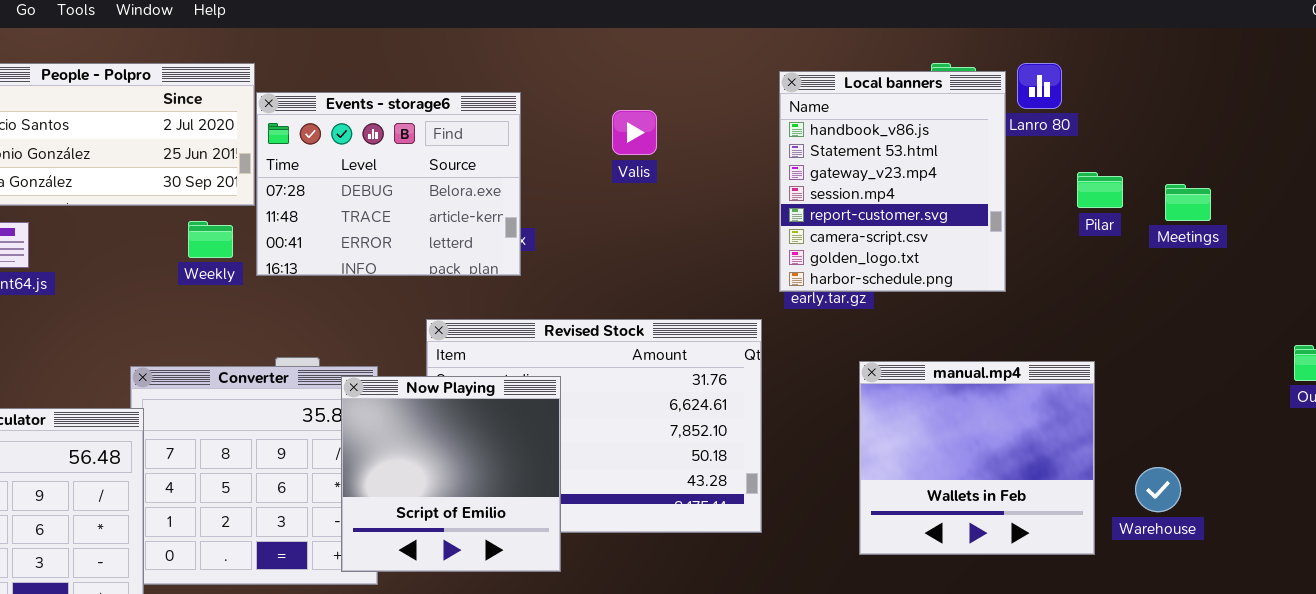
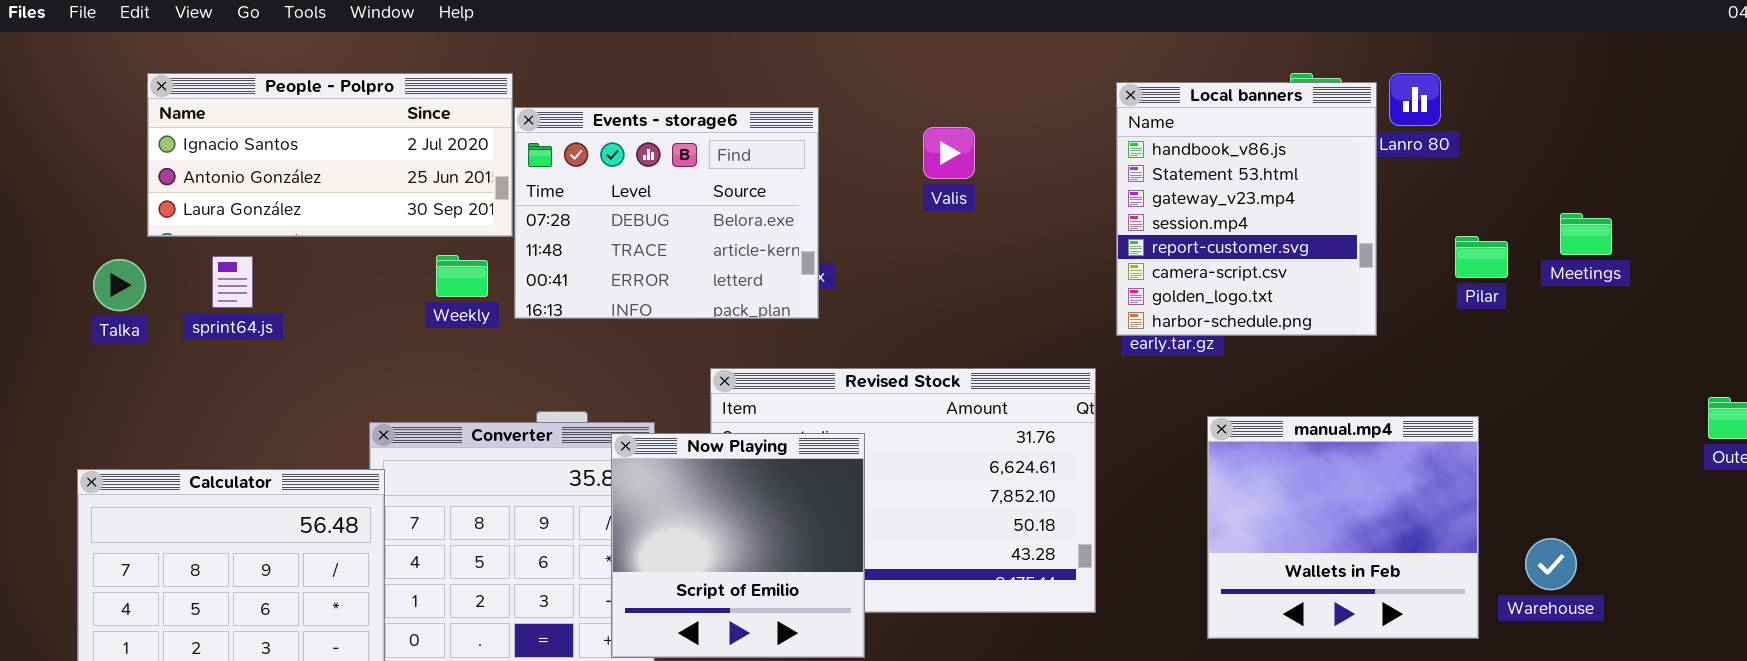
Pilar: [1077,172,1123,208] -> [1455,236,1508,278], moved

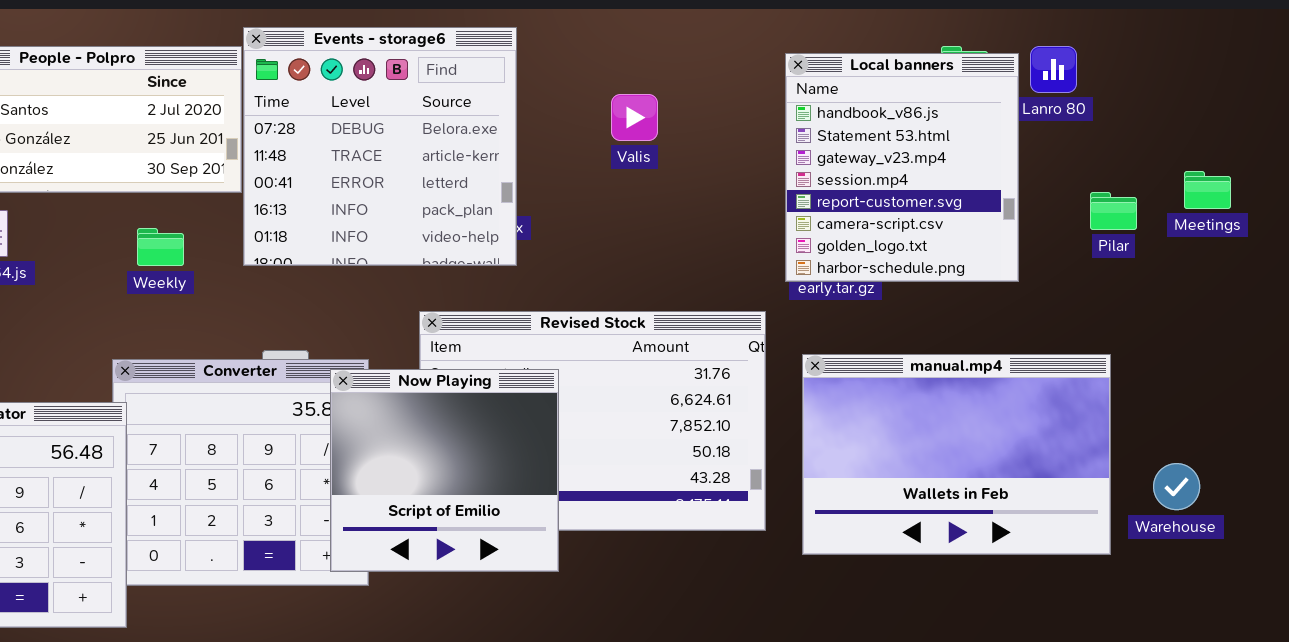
Events - storage6: [514,107,819,319] -> [243,27,517,266], resized
Weekly: [436,255,488,297] -> [137,228,184,266], moved
manual.mp4: [1207,416,1479,639] -> [802,354,1111,555], resized

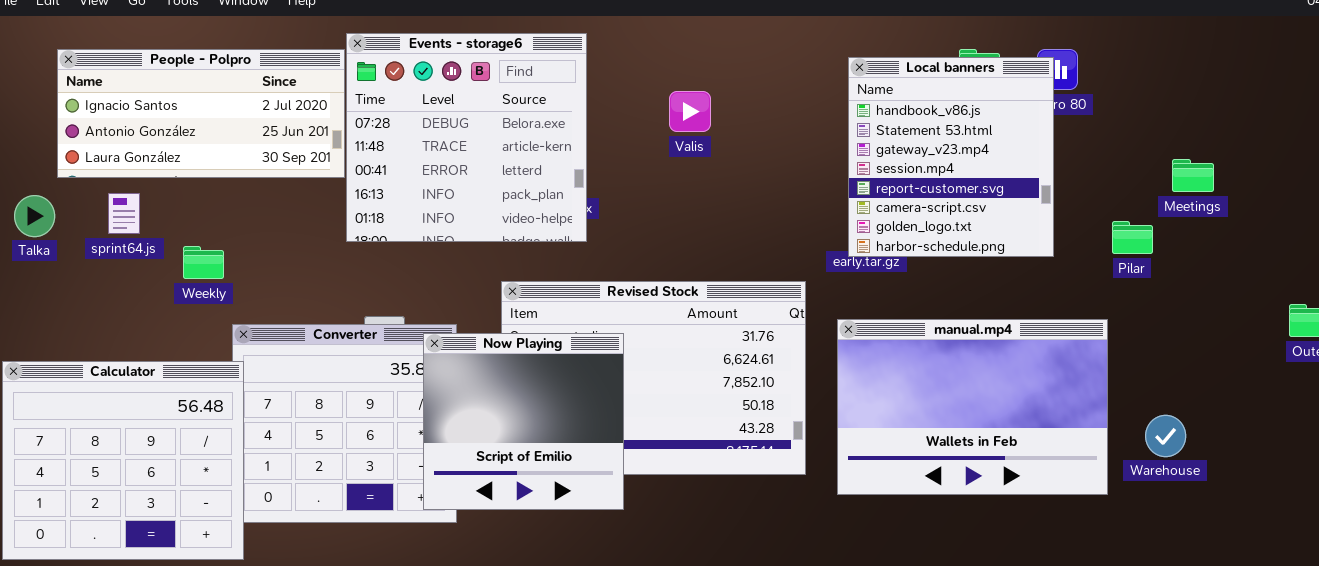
Local banners: [785,53,1019,282] -> [848,57,1054,257], moved
Pilar: [1090,192,1137,230] -> [1112,221,1153,254], moved
Weekly: [137,228,184,266] -> [183,246,224,279], moved

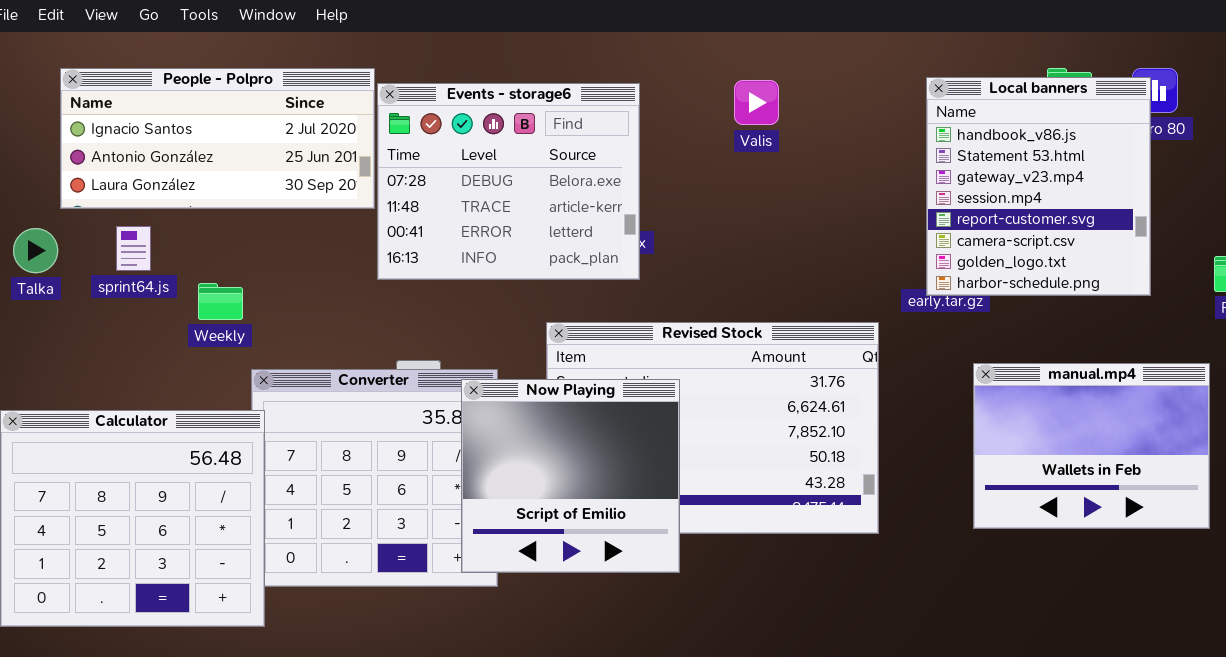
Events - storage6: [346,33,587,242] -> [377,83,640,280], resized
Valis: [669,91,711,132] -> [734,80,779,125], moved
manual.mp4: [837,319,1108,495] -> [973,363,1210,529], resized

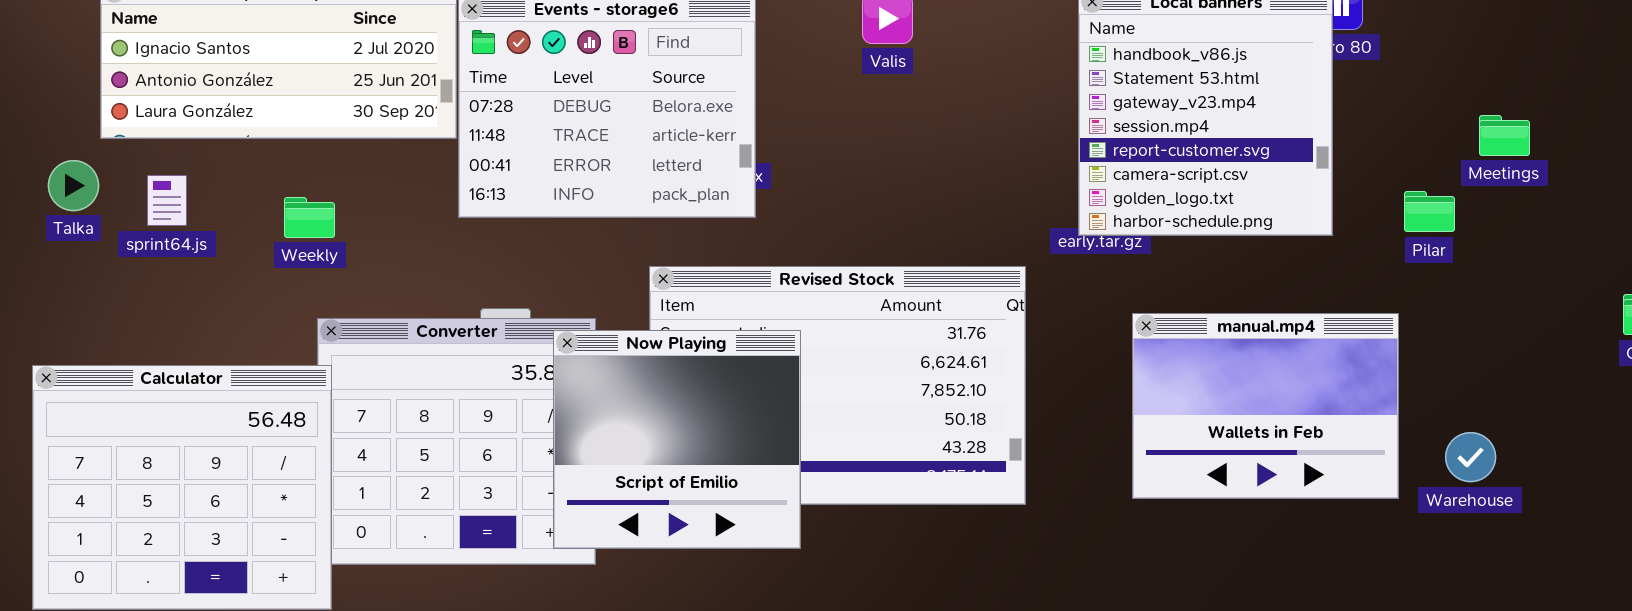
sprint64.js: [116,226,151,271] -> [147,175,187,226], moved
Weekly: [198,283,243,320] -> [284,197,335,238], moved

